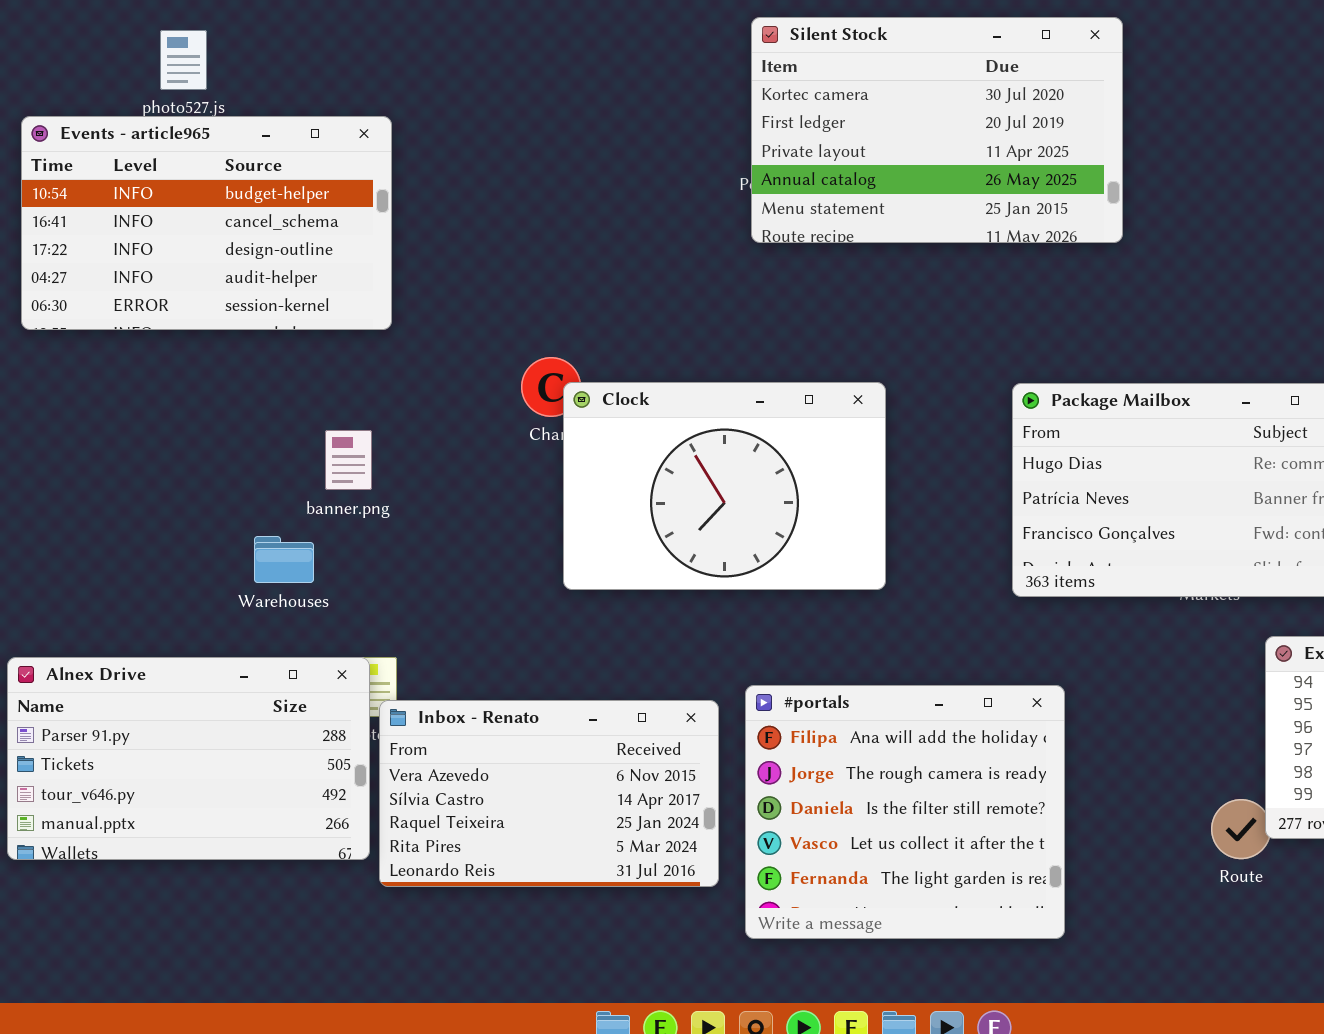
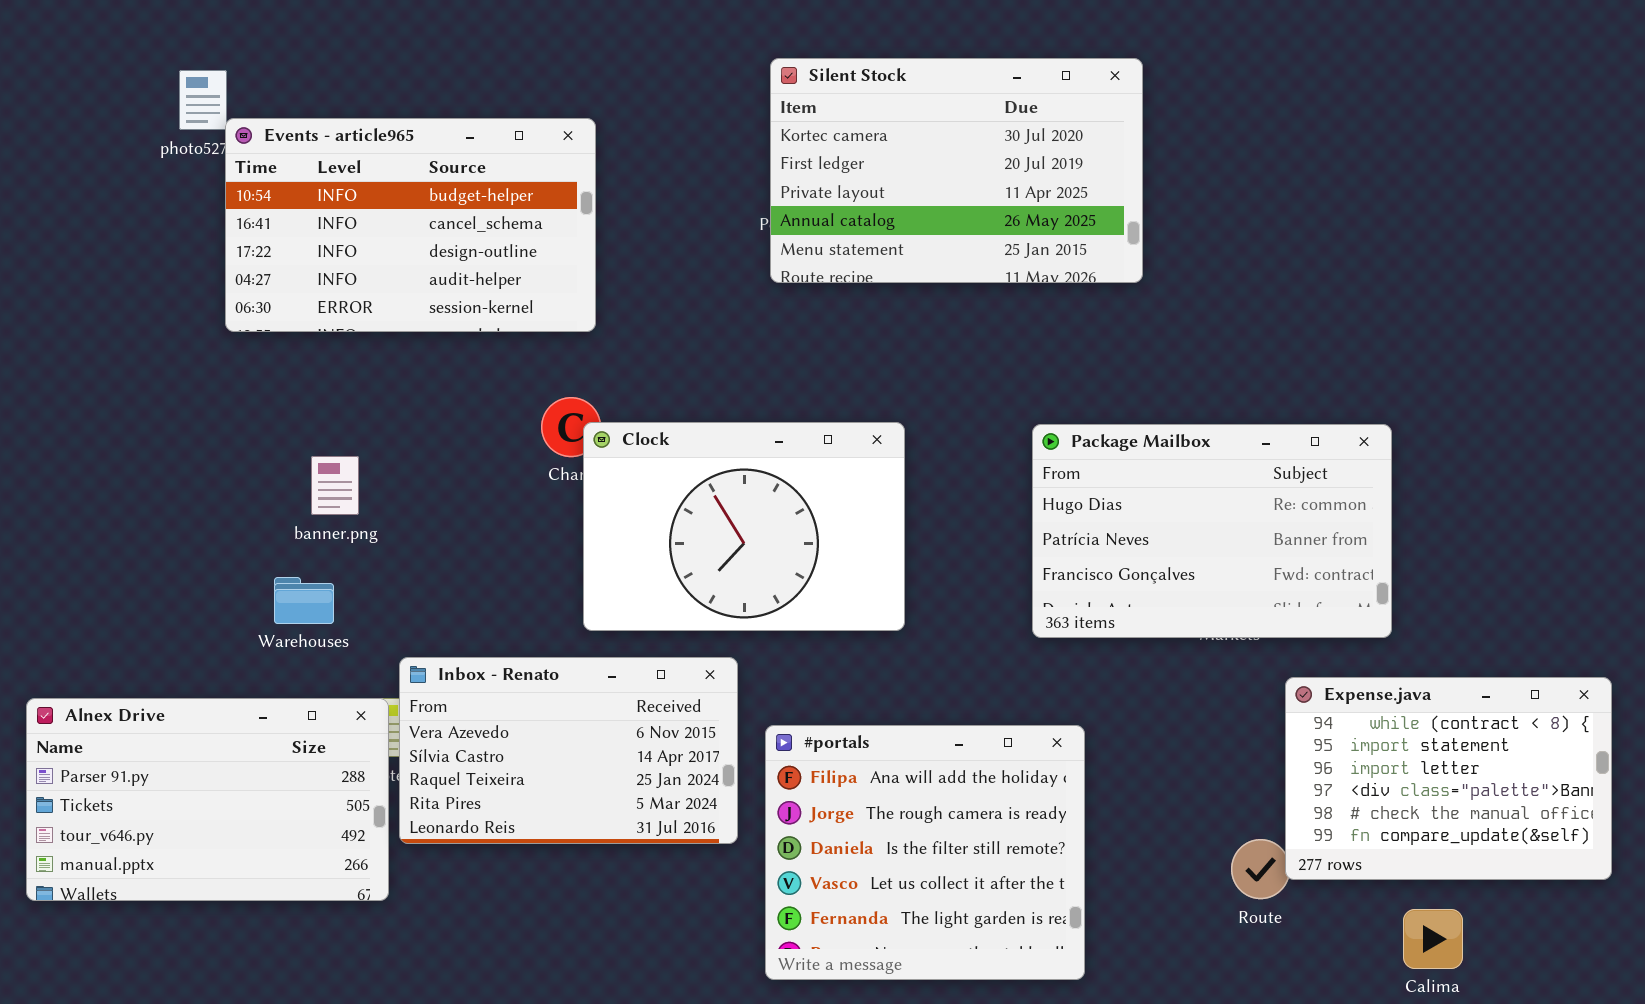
Events - article965: [21,116,392,330] -> [225,118,596,332], moved
banner.png: [325,430,372,490] -> [311,456,359,515], moved
Inbox - Renato: [379,700,719,887] -> [399,657,738,844], moved

